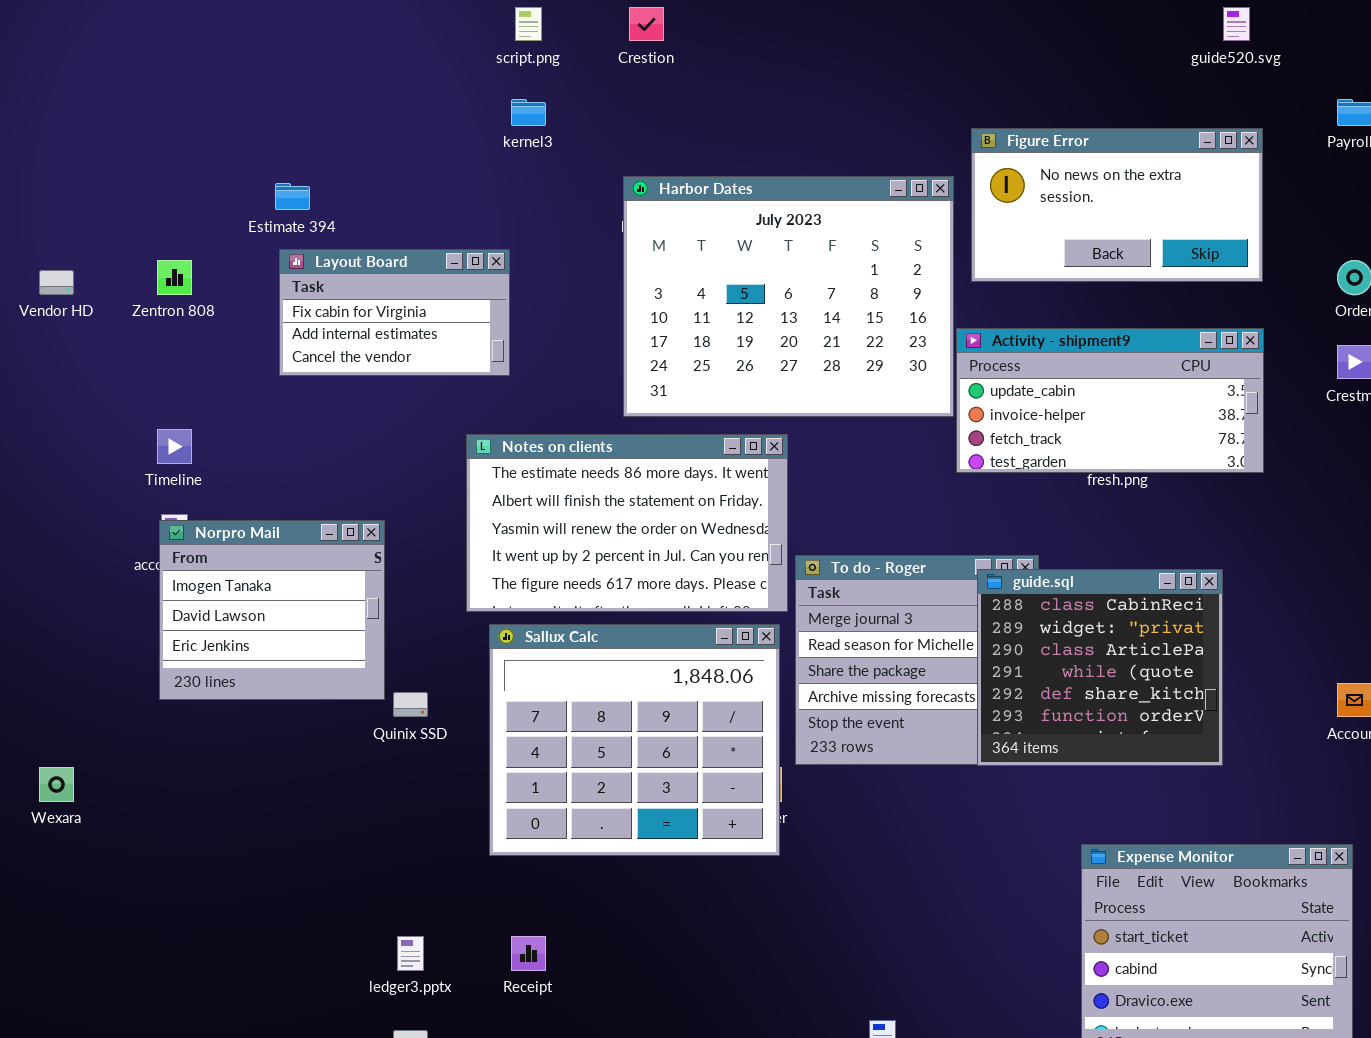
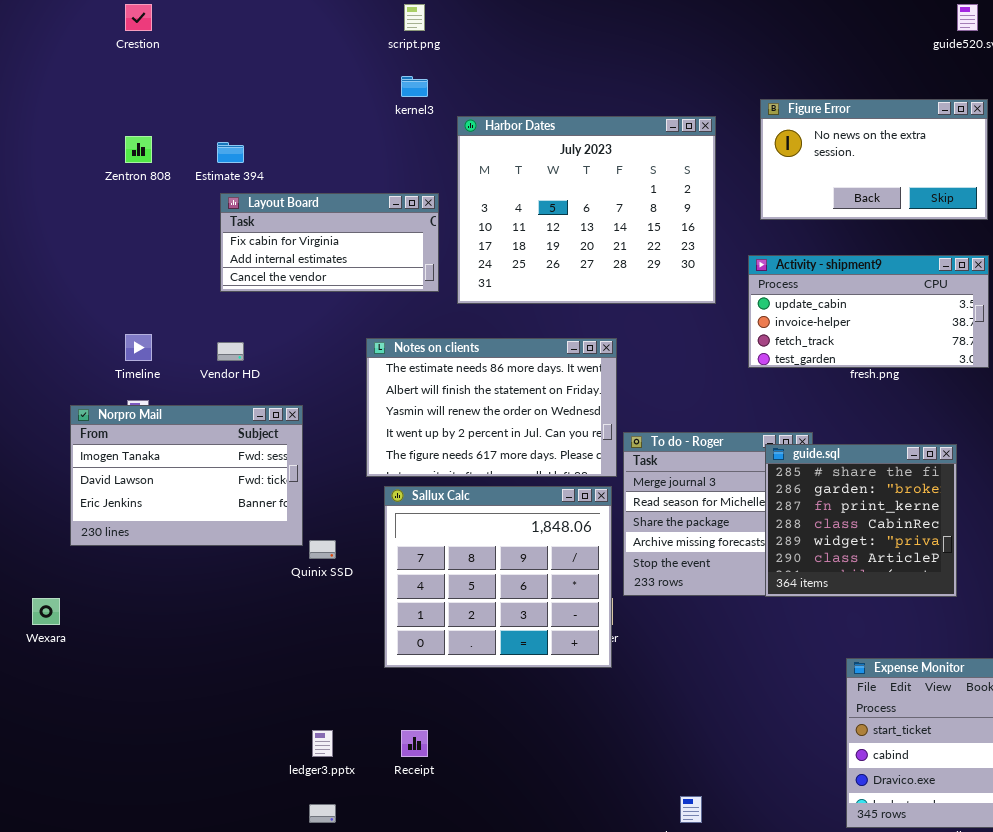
Crestion: [629,7,664,41] -> [125,4,152,31], moved
Harbor Dates: [623,176,954,417] -> [457,116,716,304], moved
Layout Board: [279,249,510,376] -> [220,193,439,292], resized
Zentron 808: [157,260,192,295] -> [125,136,152,163], moved
Vendor HD: [39,270,74,295] -> [217,342,244,361], moved
Norpro Mail: [159,520,385,700] -> [70,405,303,546], resized
guide.sql: [977,569,1223,766] -> [765,444,957,597], scrolled up 3 rows

